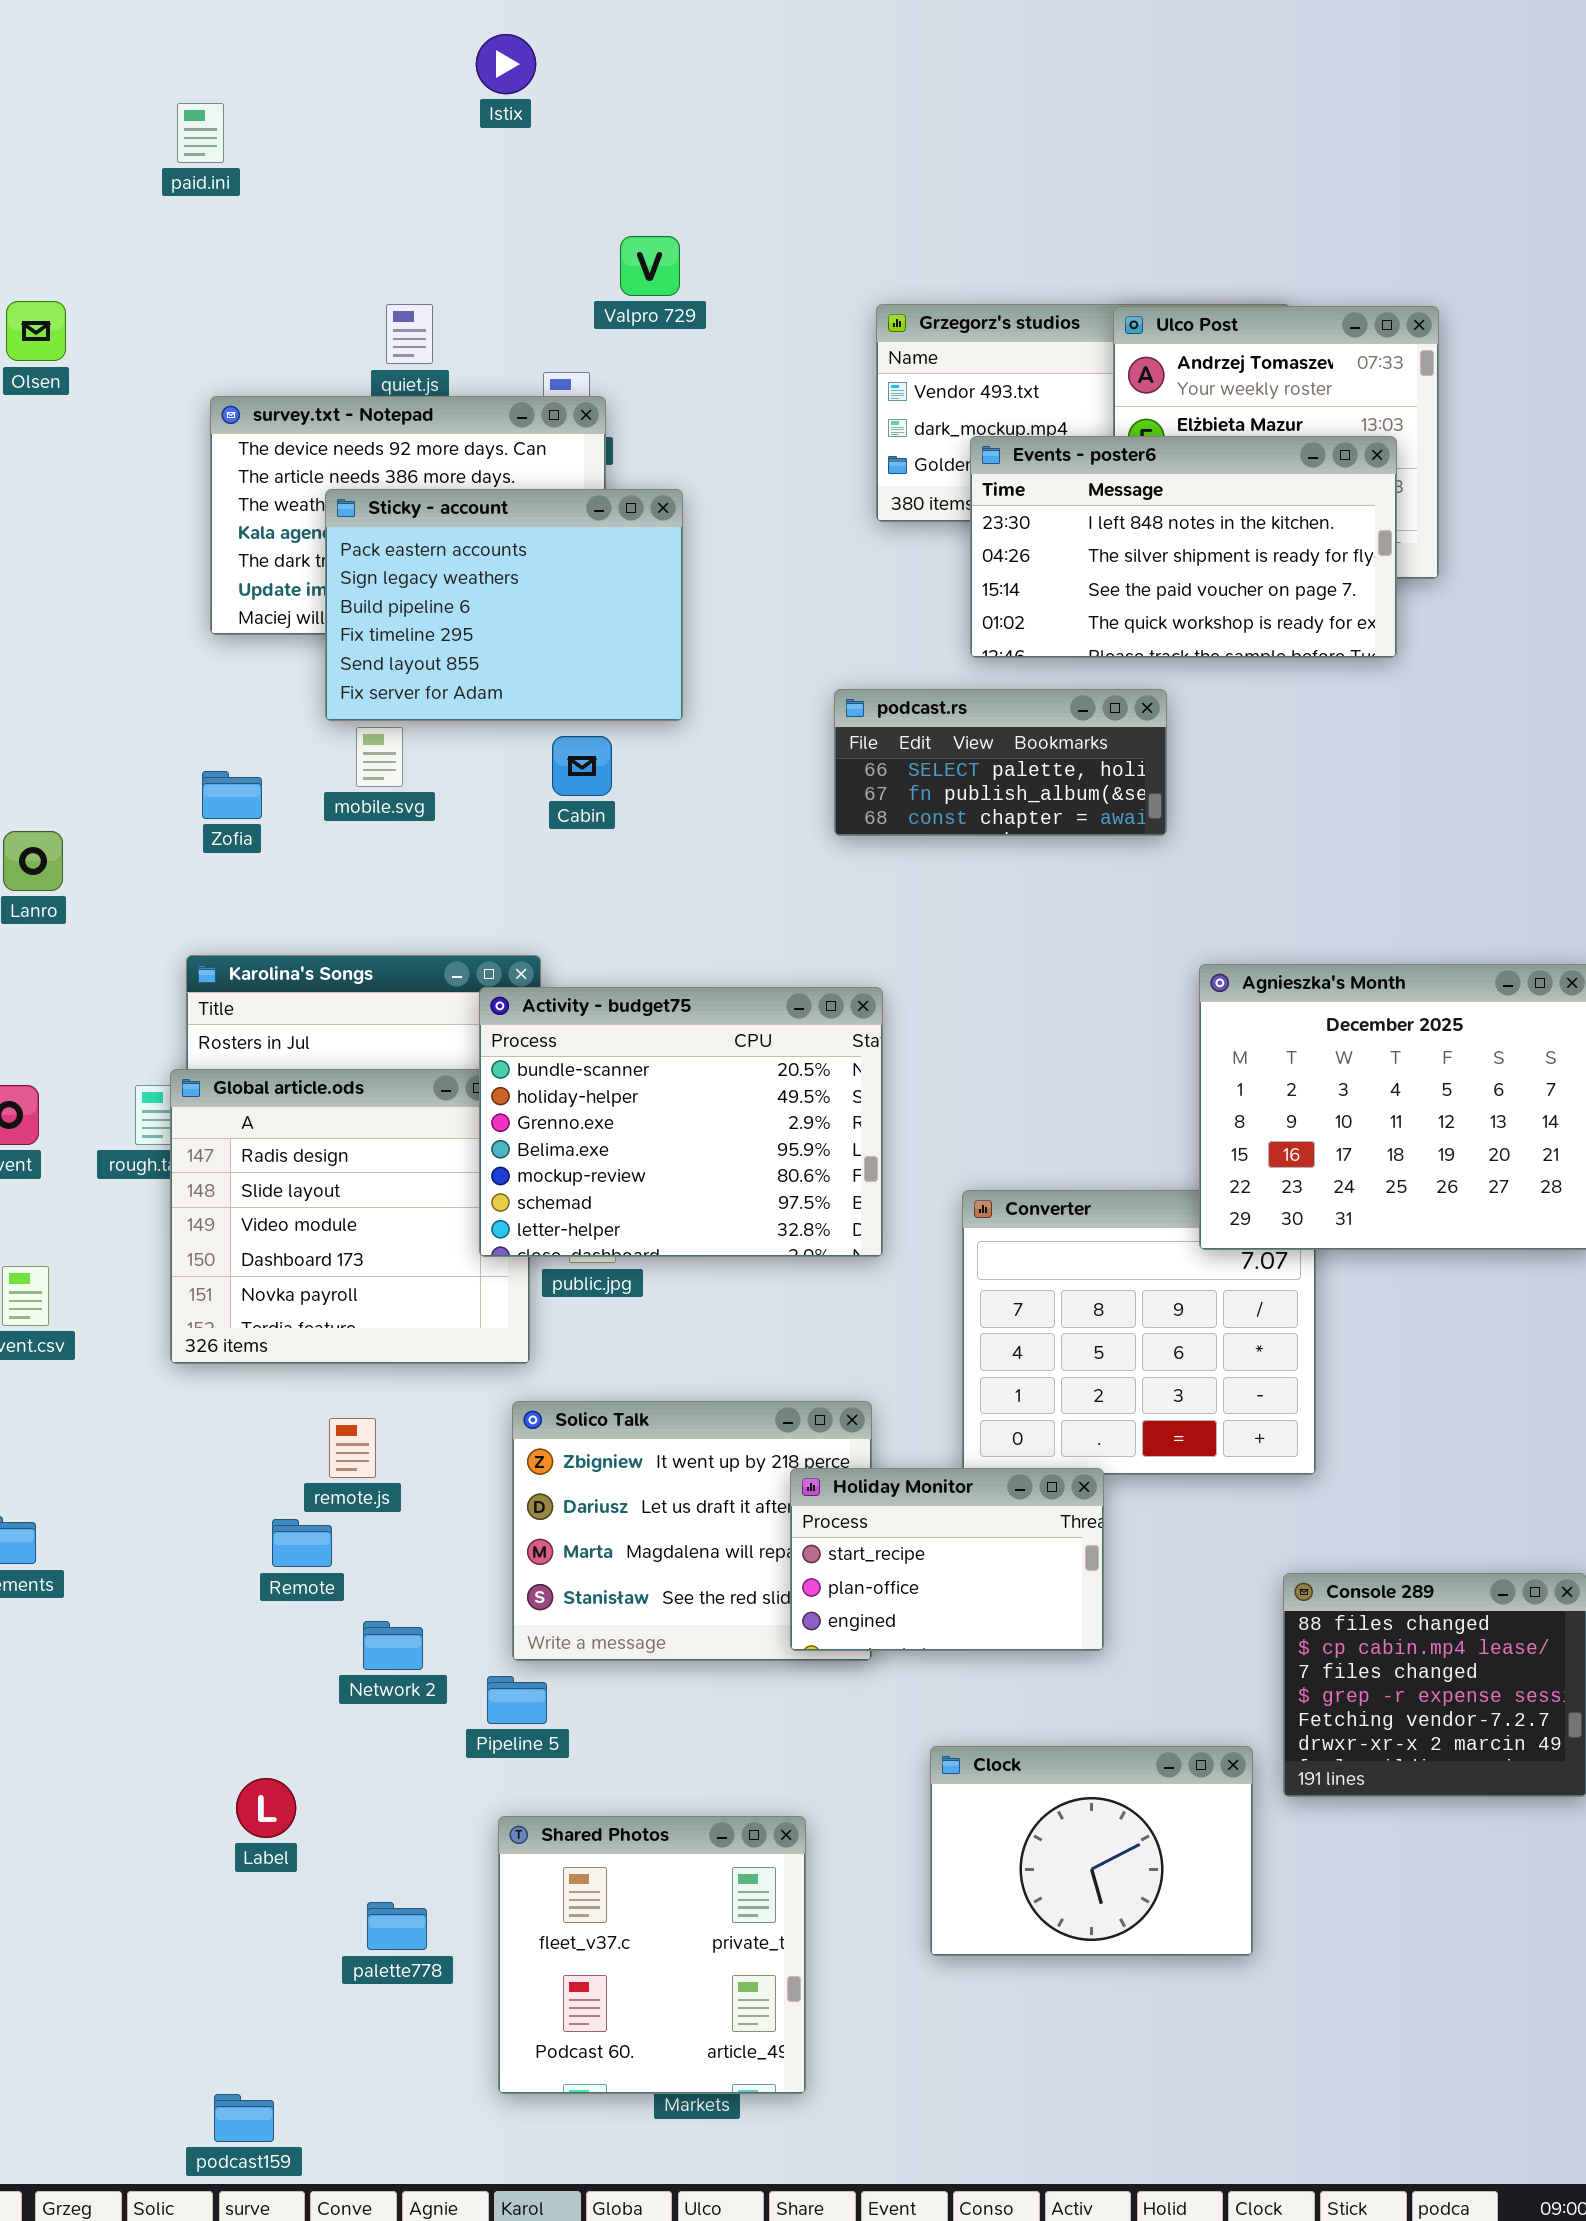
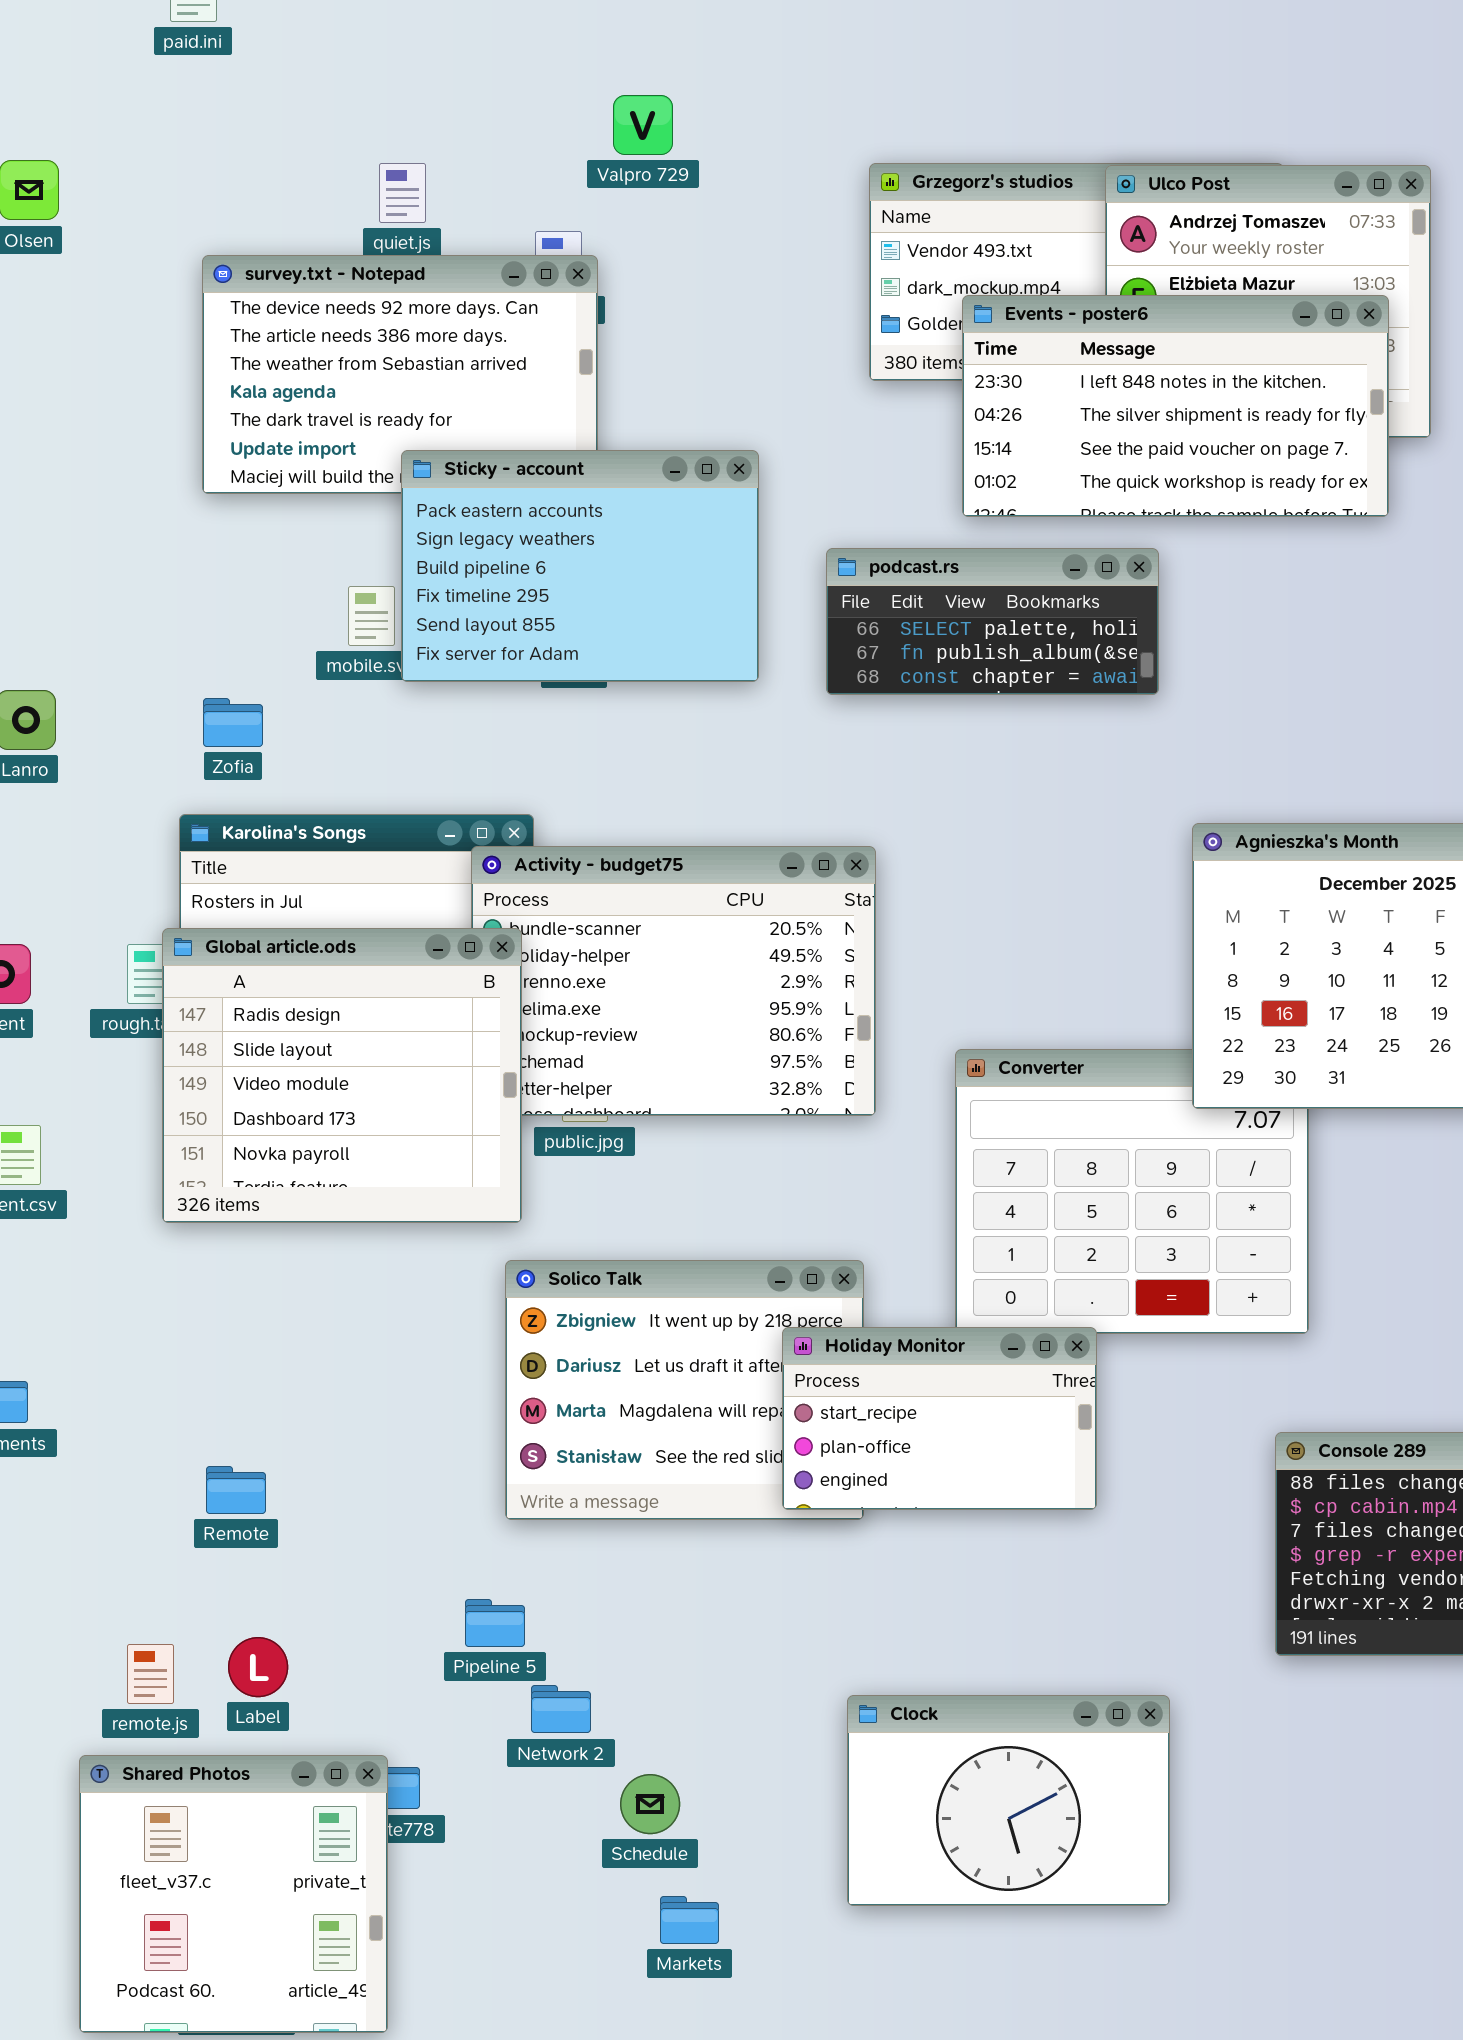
Sticky - account: [325,489,683,721] -> [401,450,759,682], moved
Zofia: [202,771,262,819] -> [203,698,263,747], moved
Global article.ods: [170,1069,530,1364] -> [162,928,522,1223], raised
remote.js: [329,1418,376,1478] -> [127,1644,174,1704], moved
Remote: [272,1519,332,1567] -> [206,1466,266,1514], moved
Network 2: [363,1621,423,1670] -> [531,1685,591,1733], moved
Pipeline 5: [487,1676,547,1724] -> [465,1599,525,1647], moved
Clock: [930,1746,1253,1956] -> [847,1695,1170,1906], moved
Shared Photos: [498,1816,806,2094] -> [79,1755,388,2033], moved

